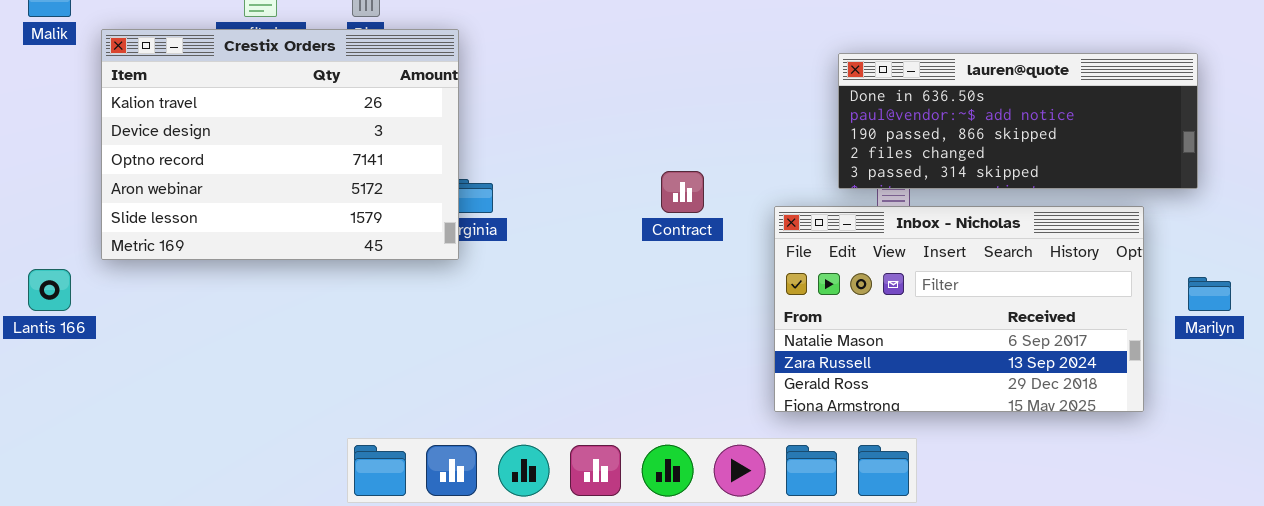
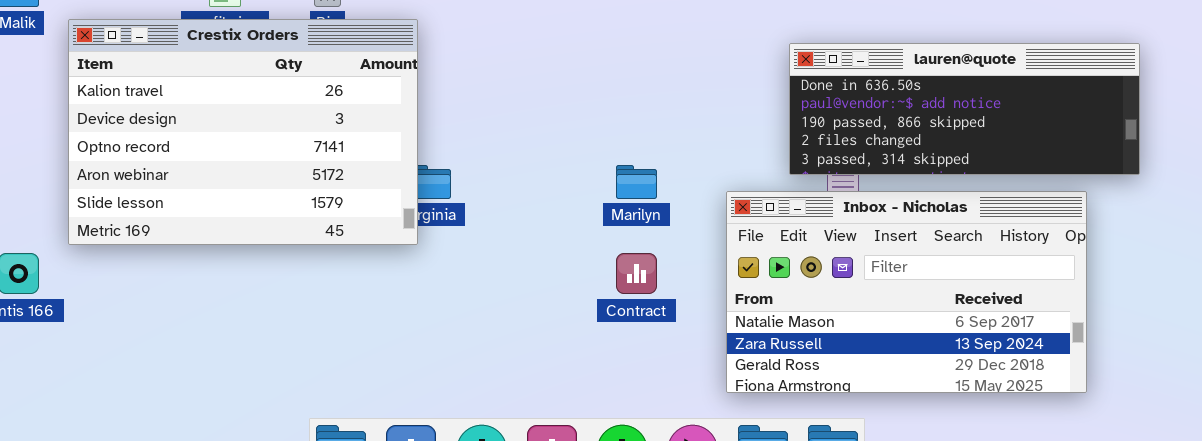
Contract: [661,171,704,213] -> [616,253,657,294], moved
Marilyn: [1188,277,1231,311] -> [616,165,657,199], moved

